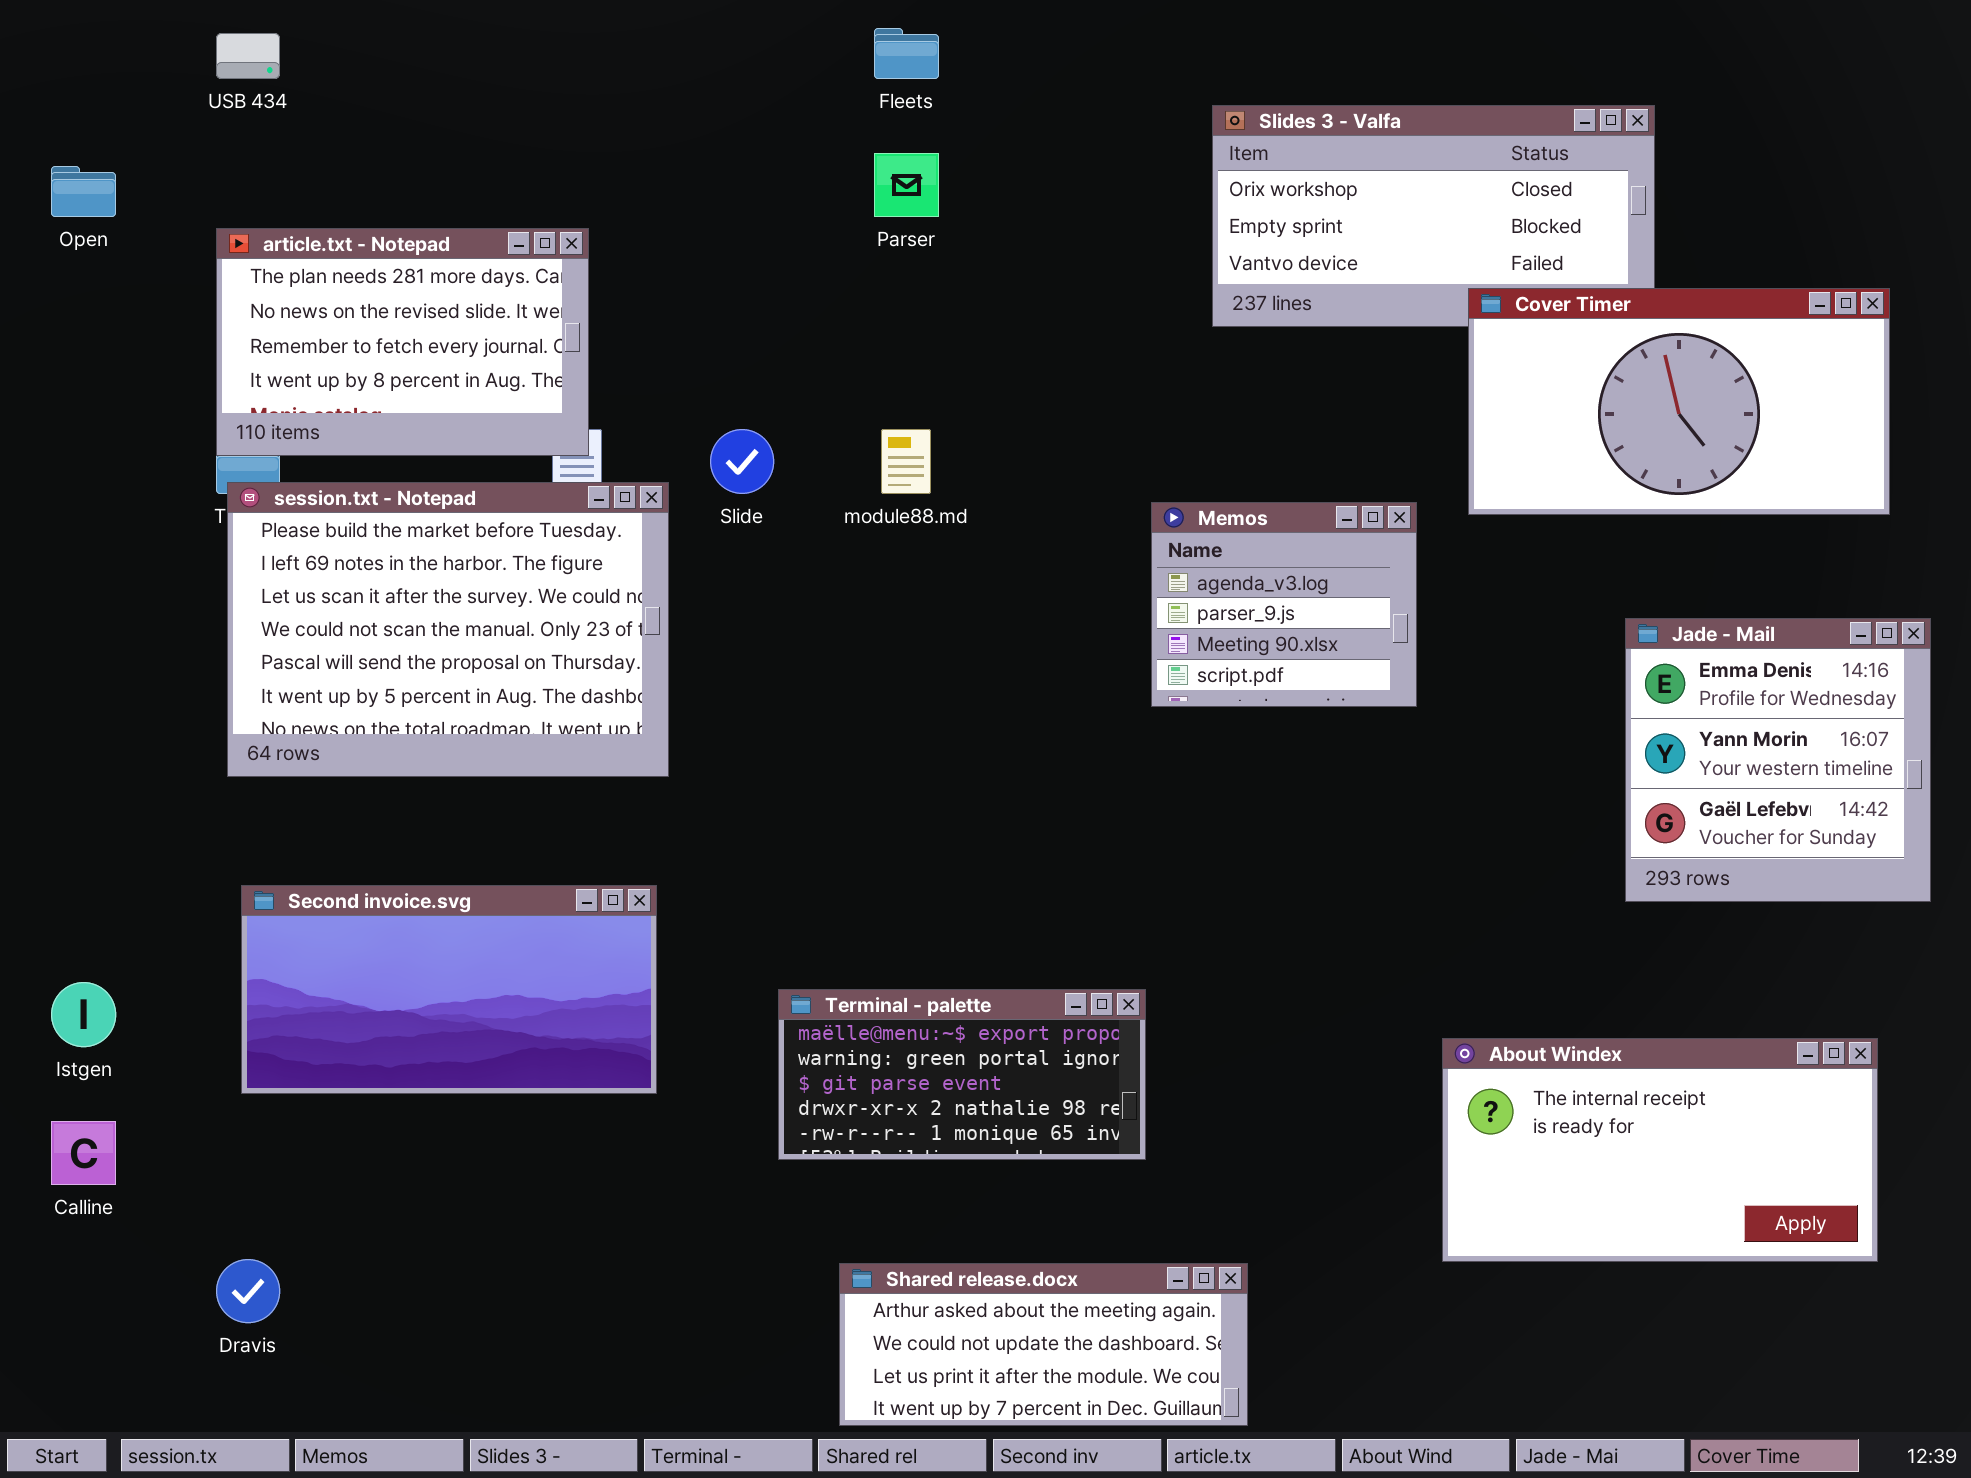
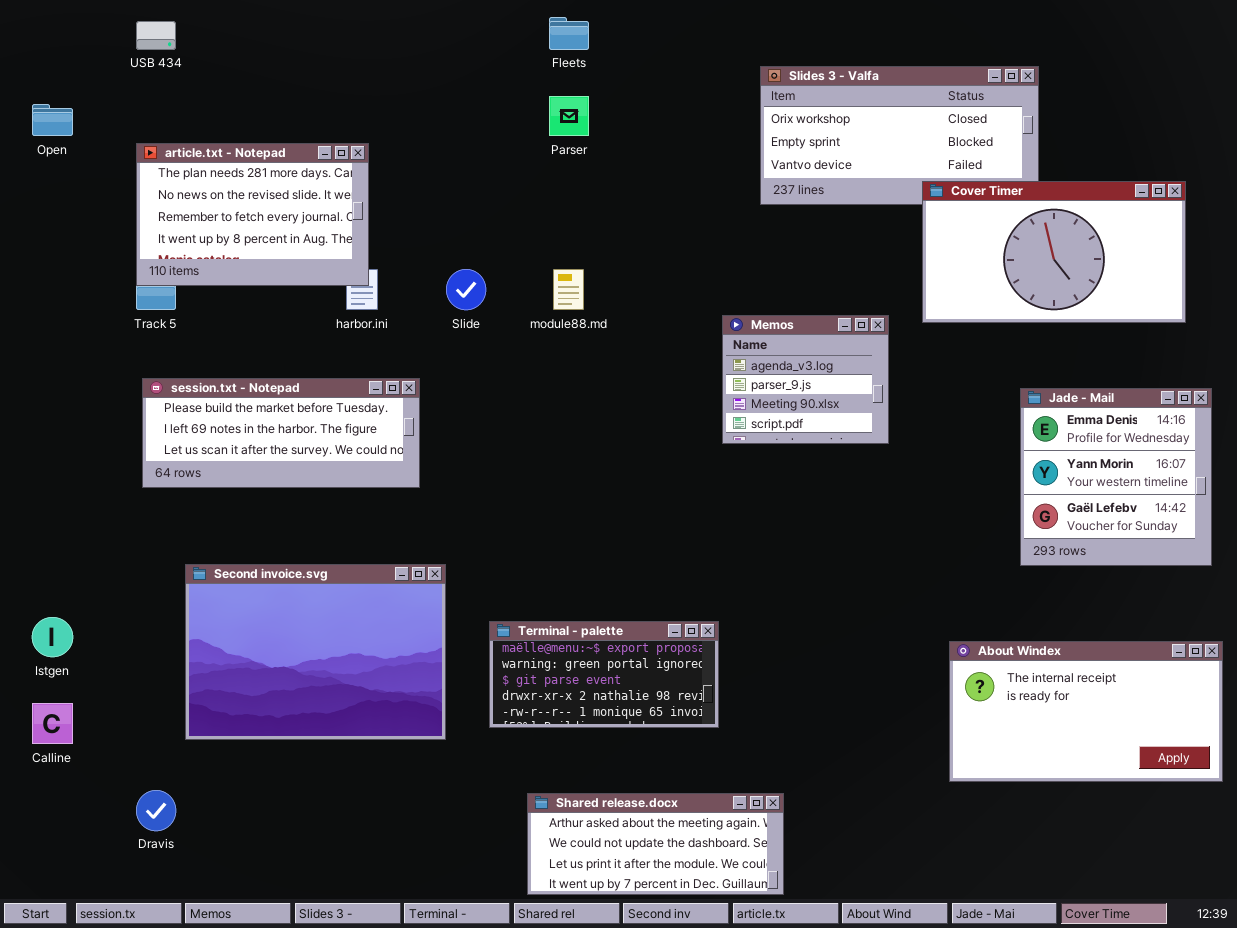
session.txt - Notepad: [227,482,669,777] -> [142,378,420,488], resized
Second invoice.svg: [241,885,657,1094] -> [185,564,446,740], moved, resized
About Windex: [1442,1038,1878,1262] -> [949,641,1223,782], moved

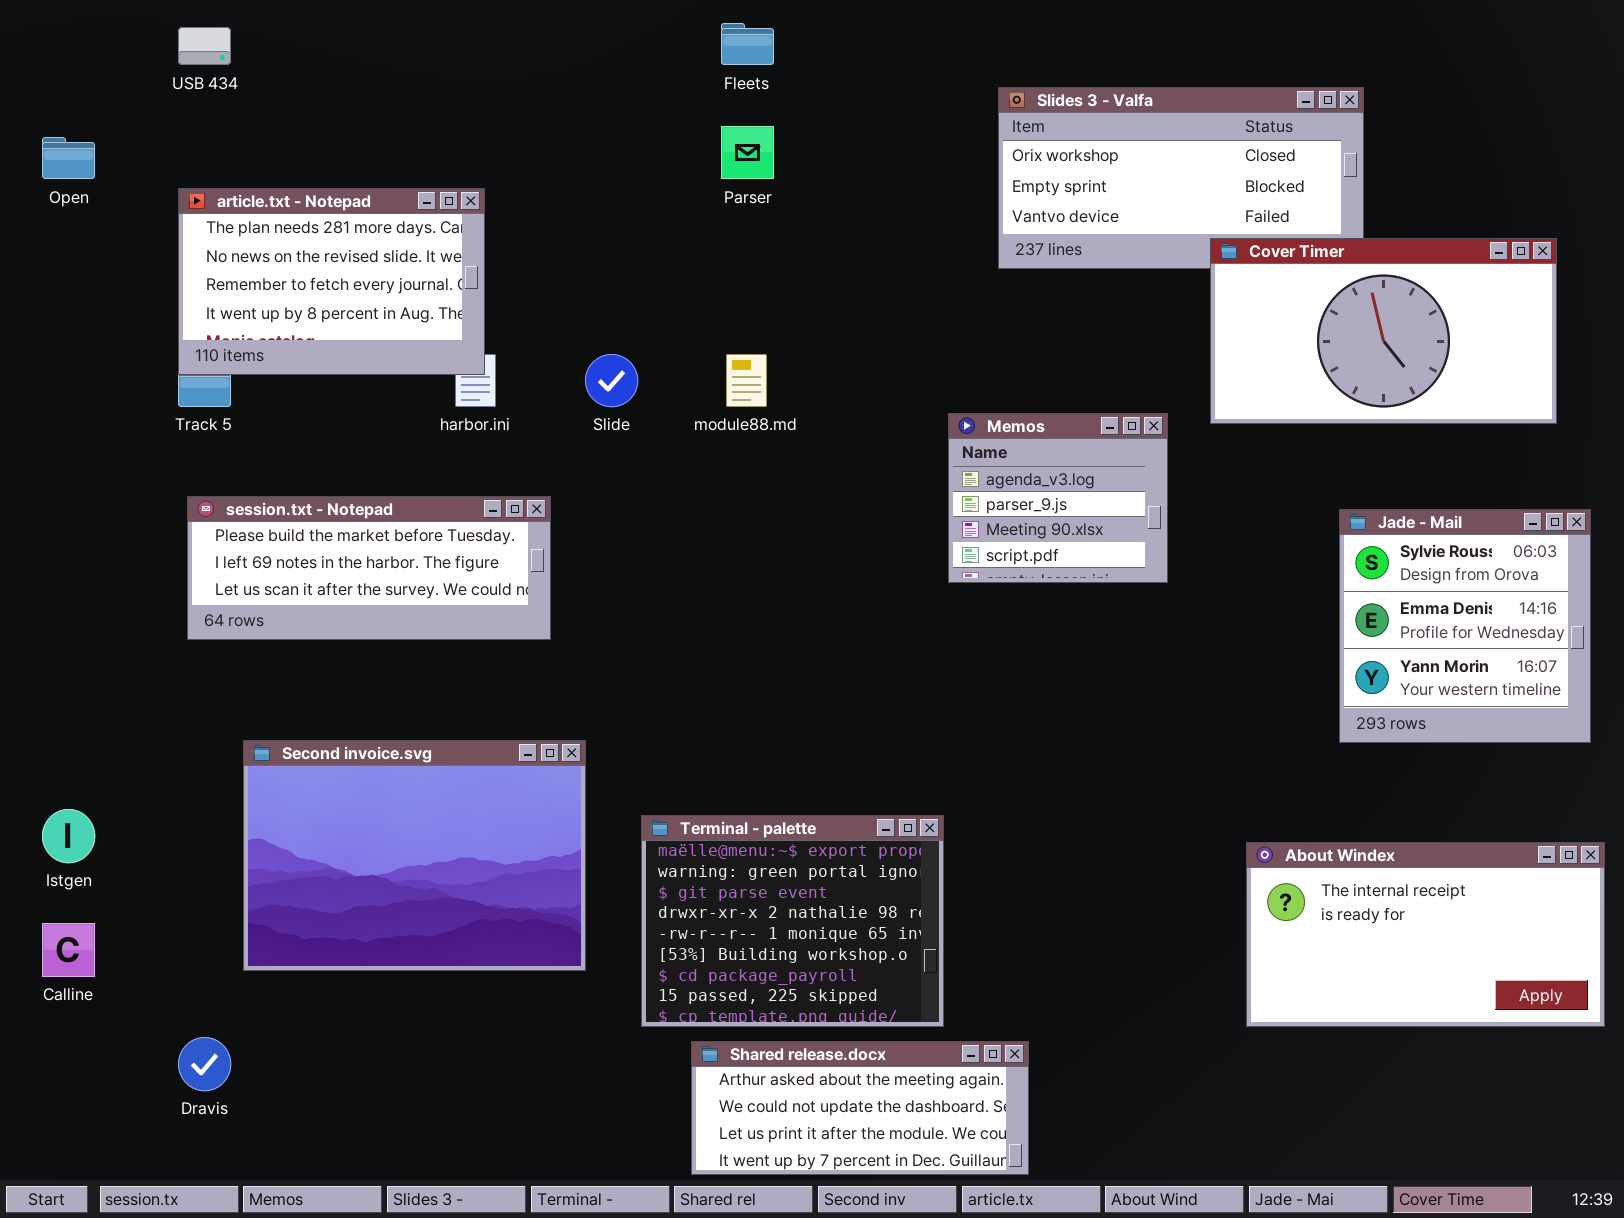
Jade - Mail: [1020,388,1212,566] -> [1339,509,1591,743], scrolled up 1 row
Terminal - palette: [489,621,719,728] -> [641,815,944,1027], resized

